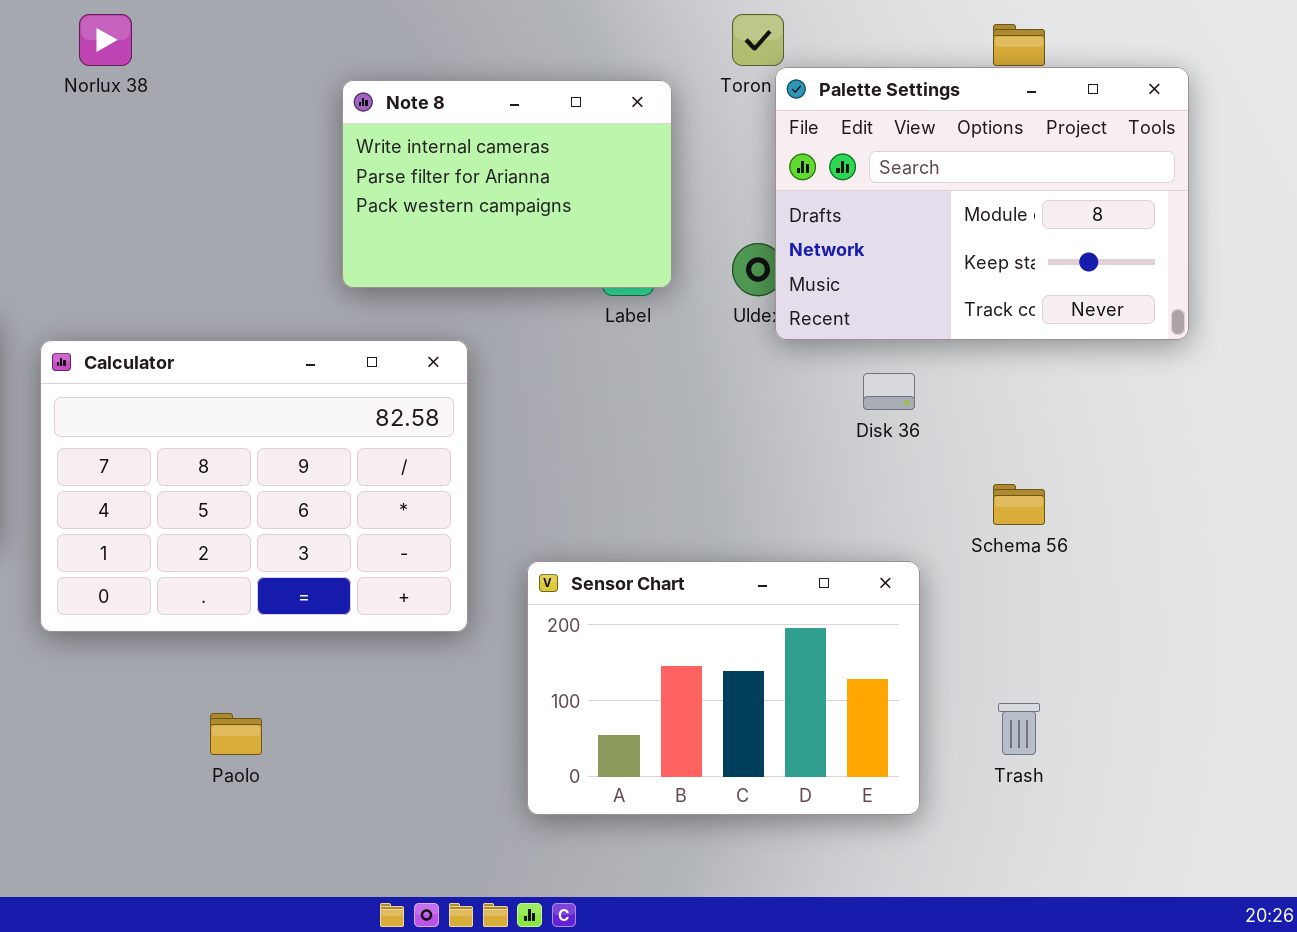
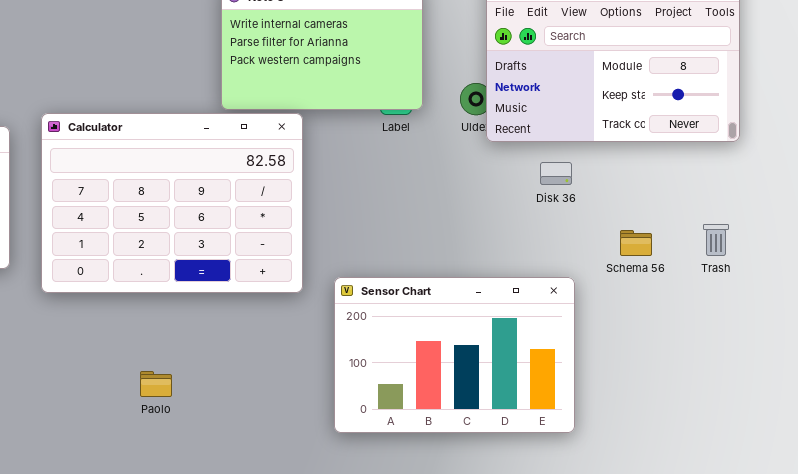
Calculator: [40,340,468,632] -> [41,113,303,293], moved
Trash: [998,703,1040,755] -> [703,224,729,256], moved

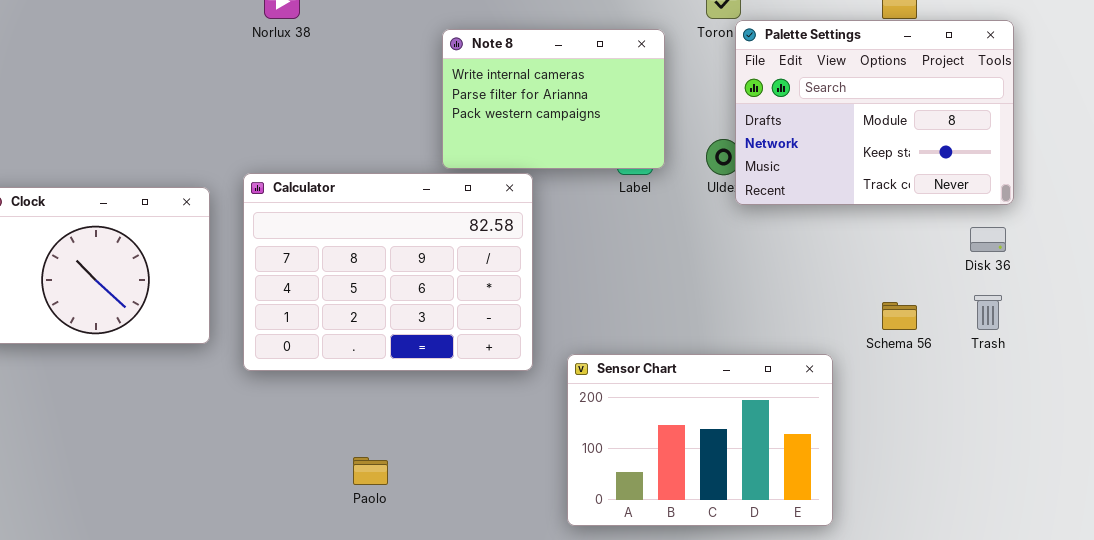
Disk 36: [540,162,572,185] -> [970,227,1006,252], moved

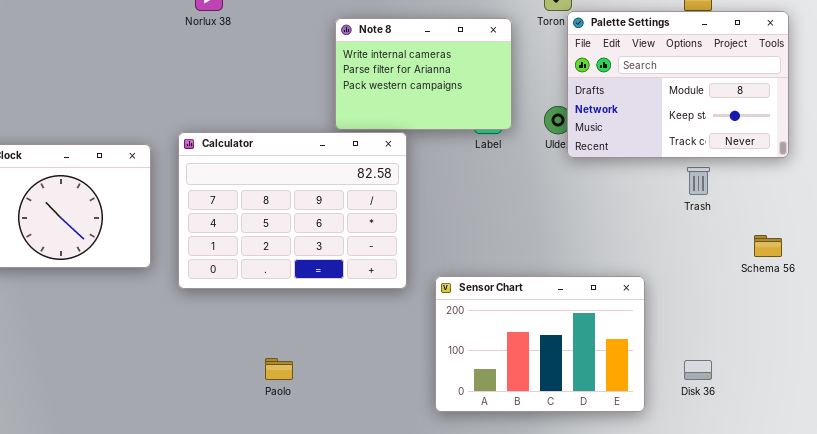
Disk 36: [970,227,1006,252] -> [684,360,712,380], moved
Trash: [974,295,1002,330] -> [687,167,710,195], moved
Schema 56: [882,302,917,330] -> [754,235,782,257], moved

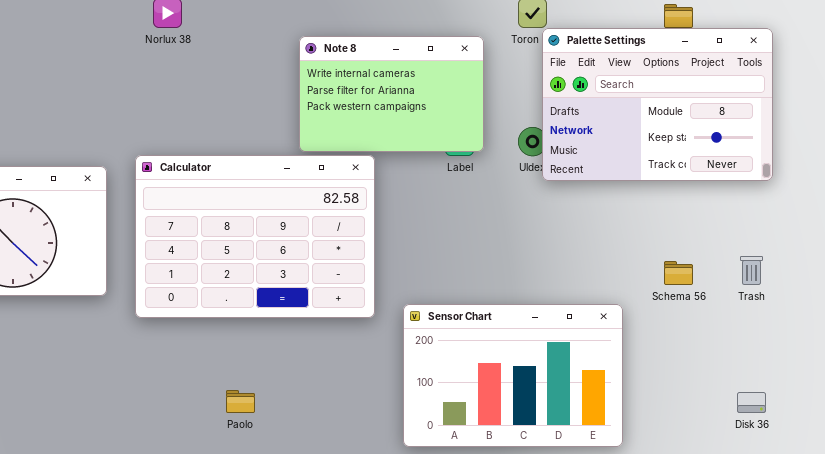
Trash: [687,167,710,195] -> [740,256,763,285], moved
Schema 56: [754,235,782,257] -> [664,261,693,285], moved
Disk 36: [684,360,712,380] -> [737,392,766,413], moved

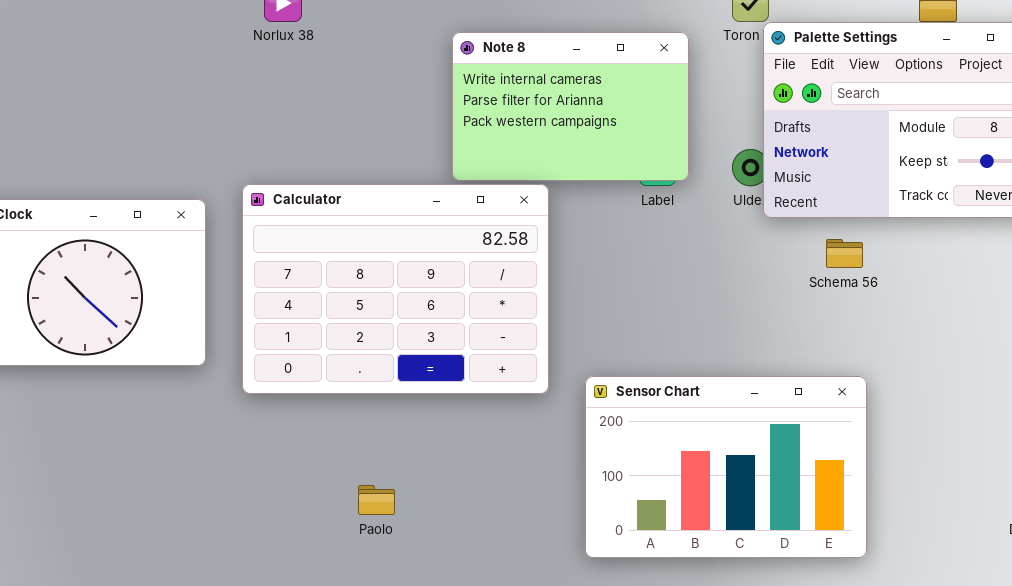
Schema 56: [664,261,693,285] -> [826,239,863,268], moved

